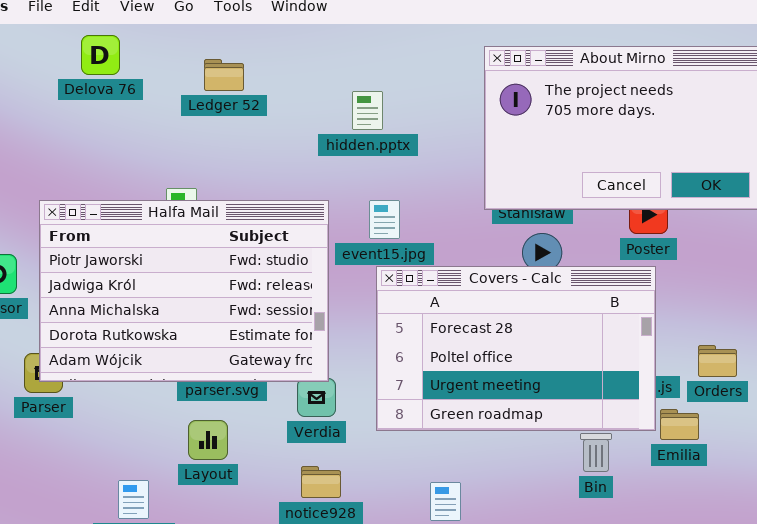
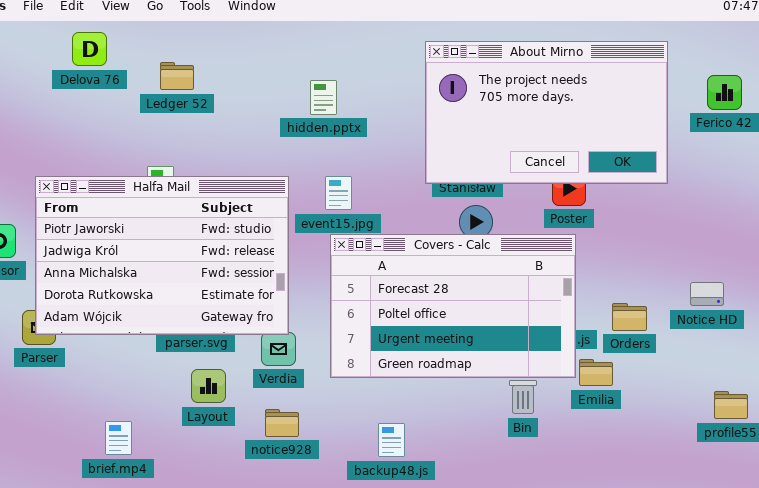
Ledger 52: [204,59,244,91] -> [160,62,194,90], moved
Layout: [188,420,228,460] -> [191,369,226,403], moved

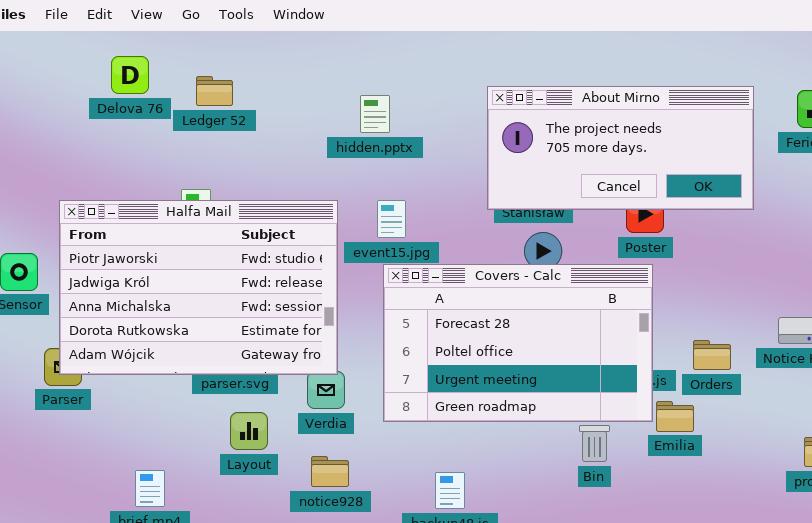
Delova 76: [72,32,107,66] -> [111,56,149,94], moved
About Mirno: [425,41,668,184] -> [487,86,754,210], resized

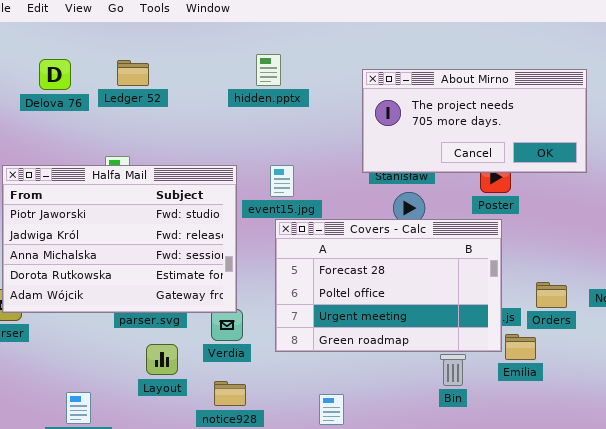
Delova 76: [111,56,149,94] -> [39,59,71,90], moved
hidden.pptx: [360,95,390,133] -> [256,54,281,86], moved

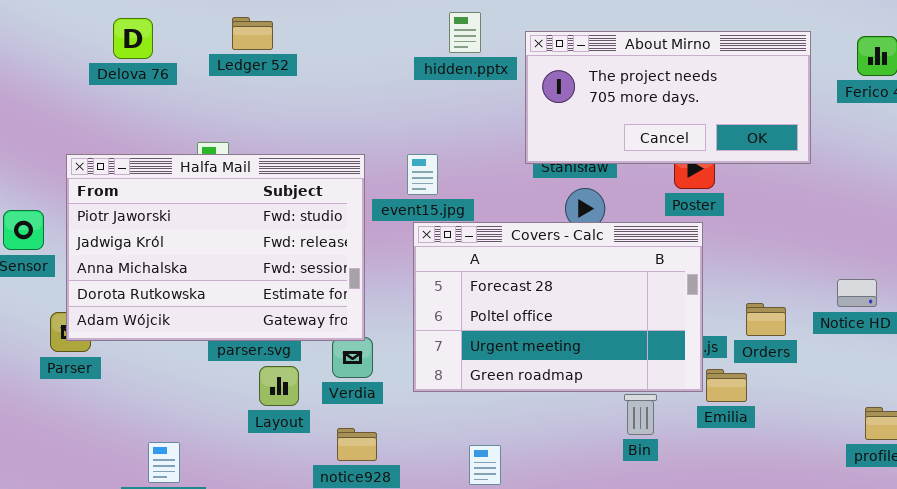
hidden.pptx: [256,54,281,86] -> [449,12,481,53], moved
Ledger 52: [117,60,149,86] -> [232,17,273,50], moved
Layout: [146,344,178,375] -> [259,366,299,406], moved

